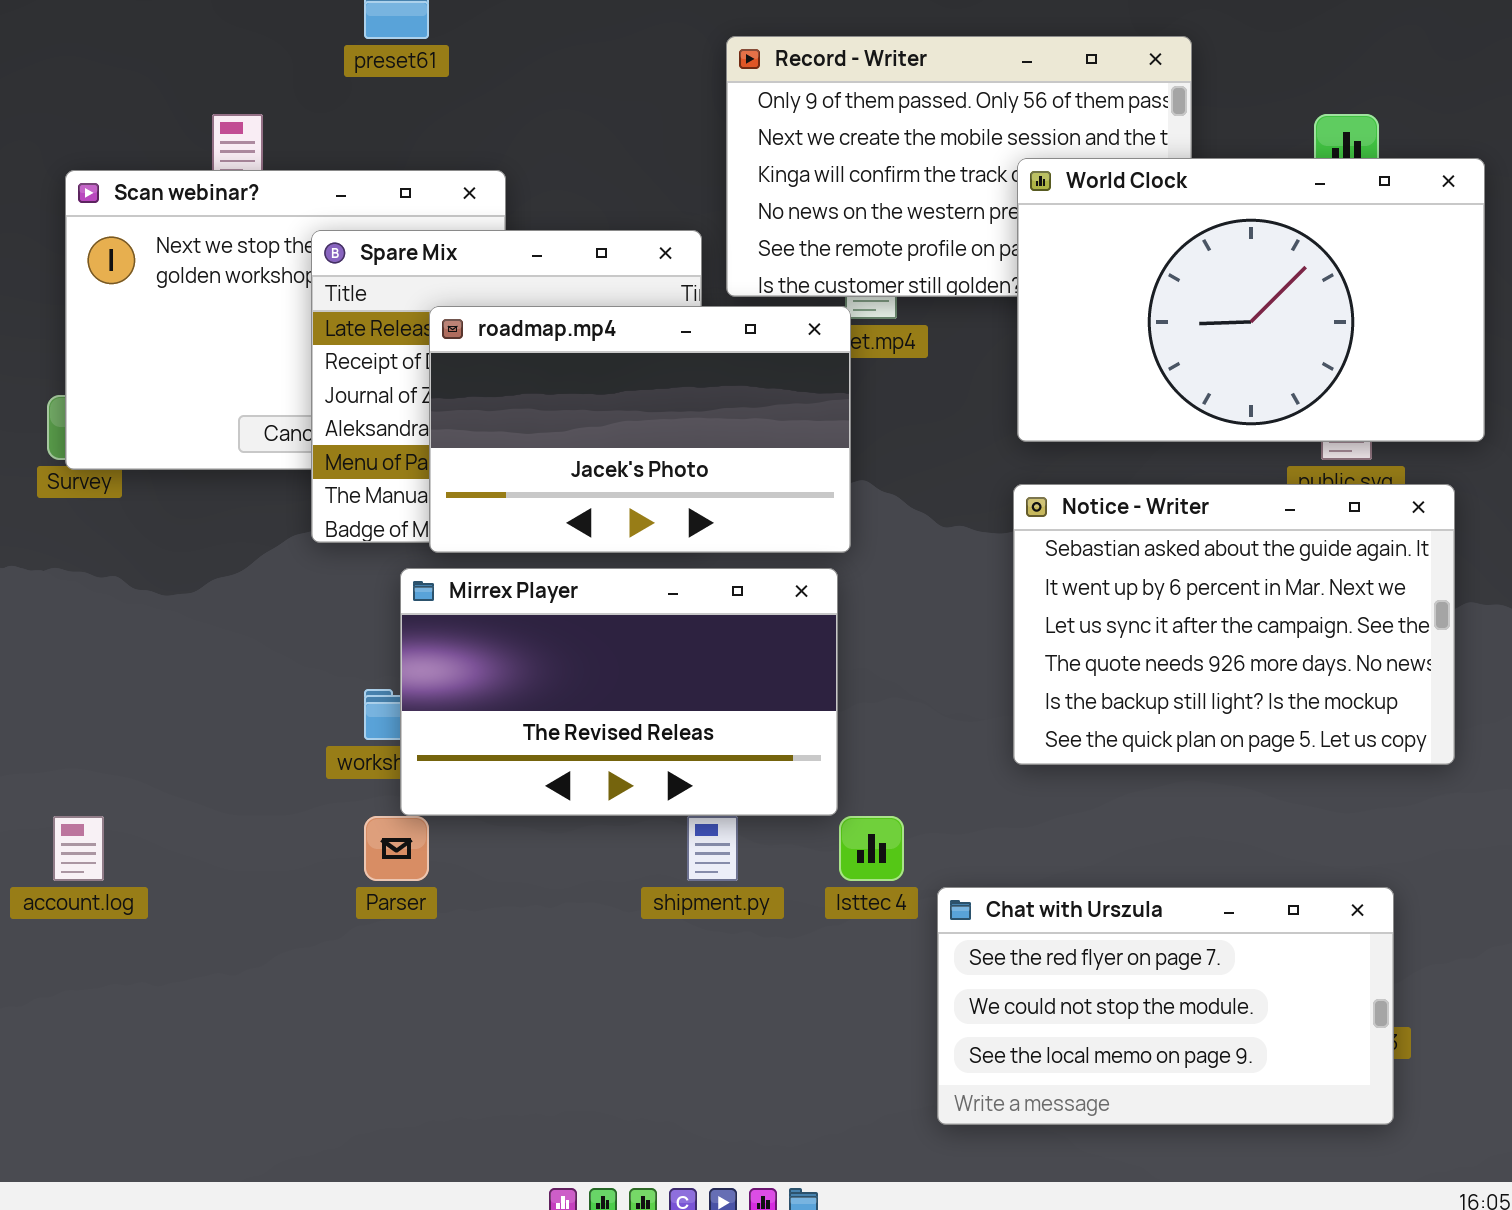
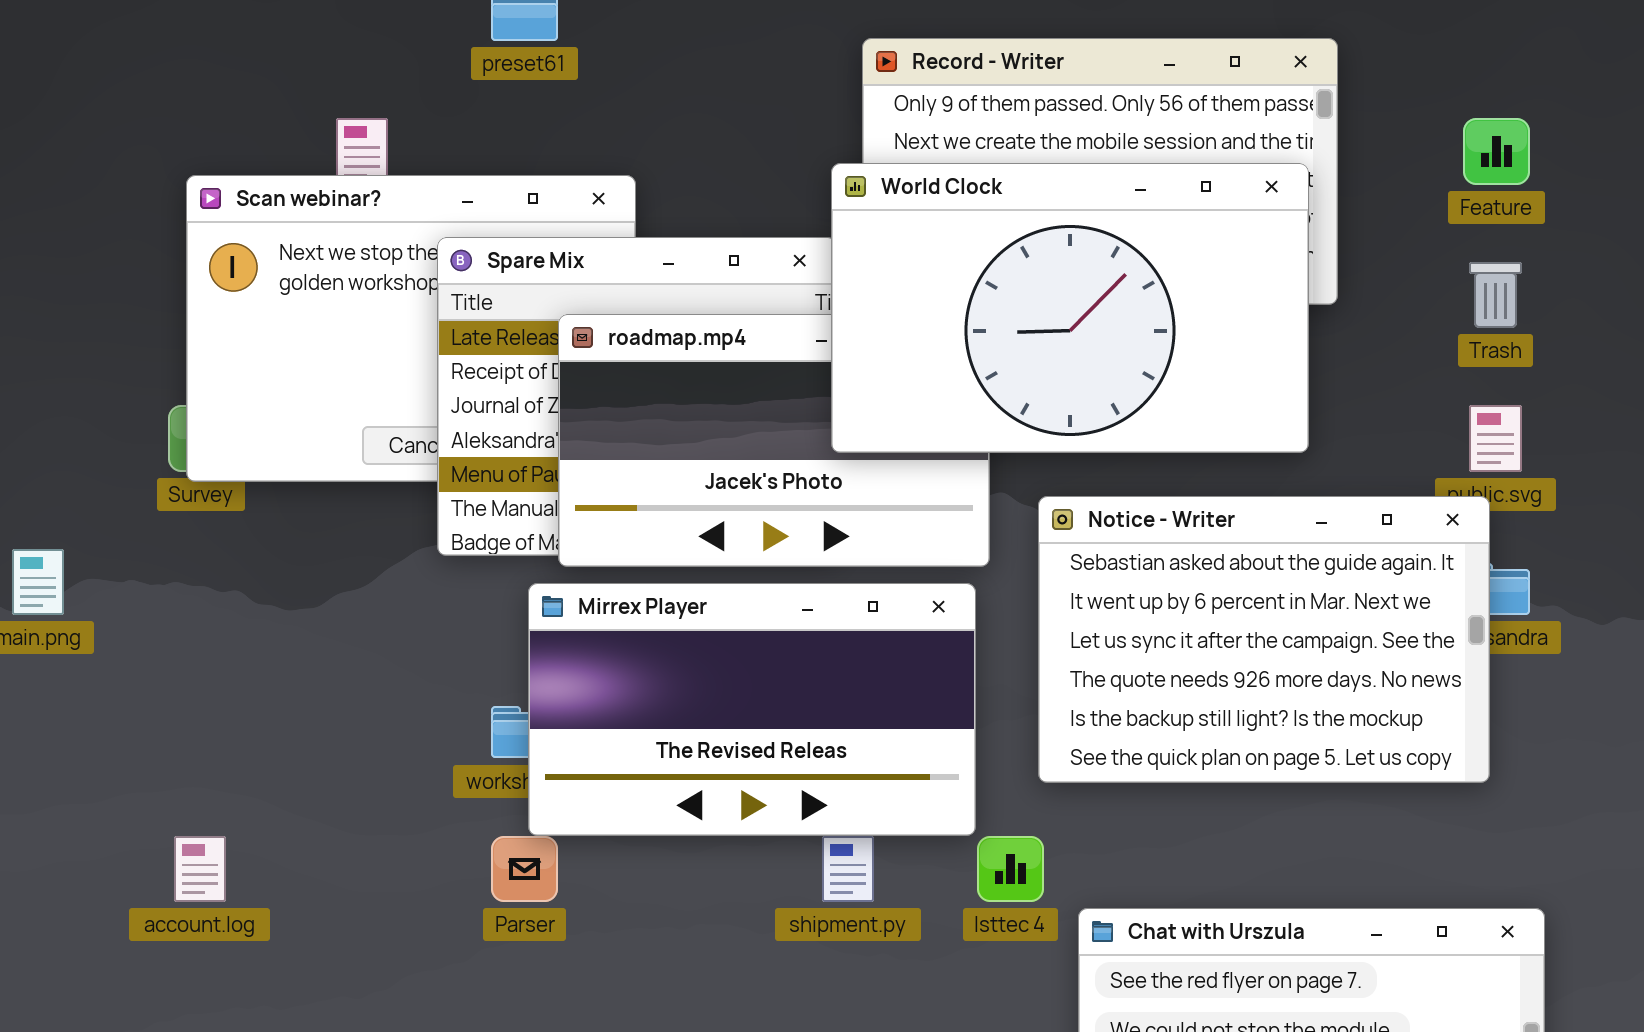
World Clock: [1017,158,1485,442] -> [831,163,1309,453], moved
Notice - Writer: [1013,484,1455,765] -> [1038,496,1490,783], moved

